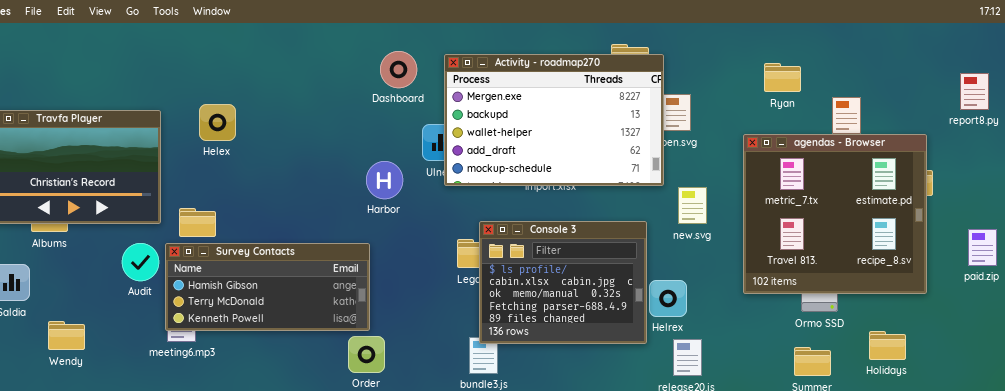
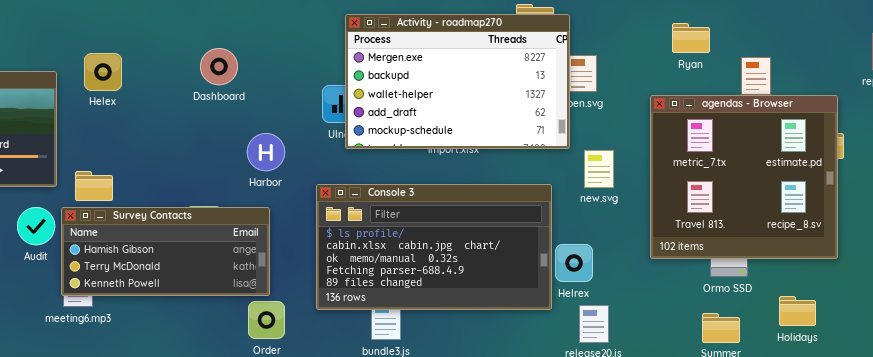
Dashboard: [380,51,417,88] -> [200,48,238,85], moved
Helex: [199,104,236,141] -> [84,53,122,91], moved
Harbor: [366,161,403,199] -> [247,133,285,171], moved
Console 3: [479,221,647,344] -> [316,184,552,310], resized

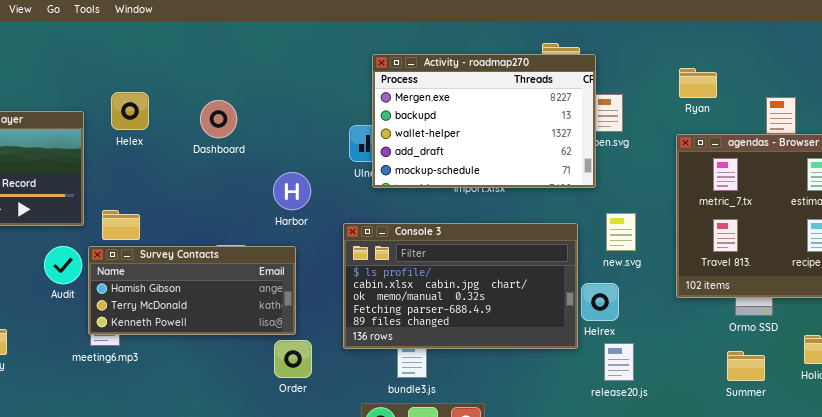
Ryan: [672,23,710,53] -> [679,68,717,98], moved
Dashboard: [200,48,238,85] -> [200,100,237,138], moved
new.svg: [584,150,614,188] -> [606,213,636,251], moved

